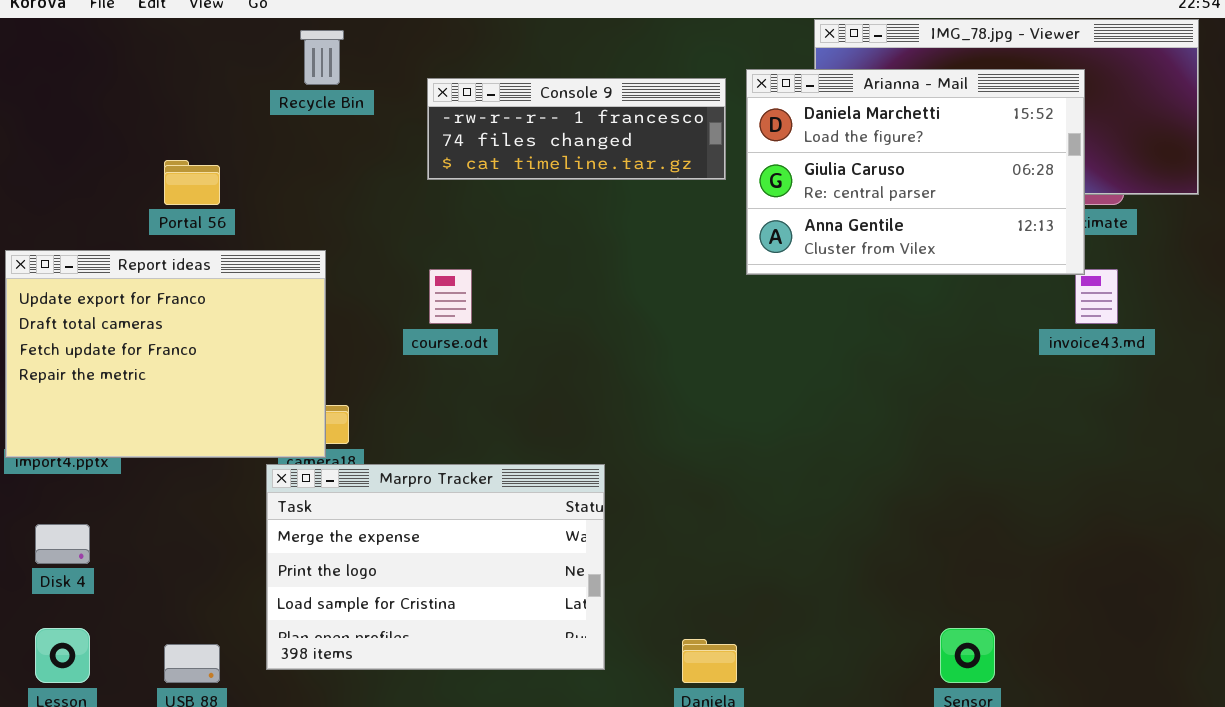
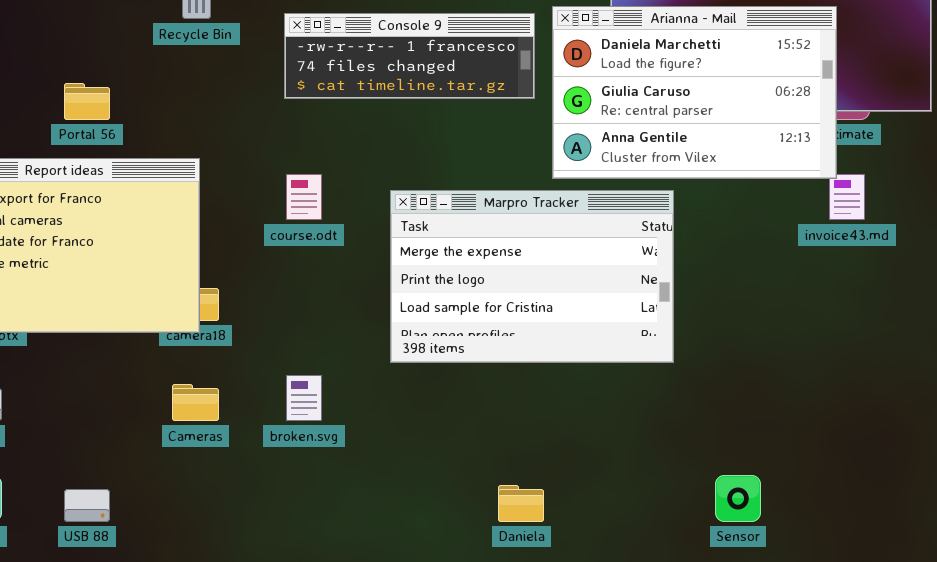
Marpro Tracker: [266,464,605,670] -> [390,190,674,363], moved

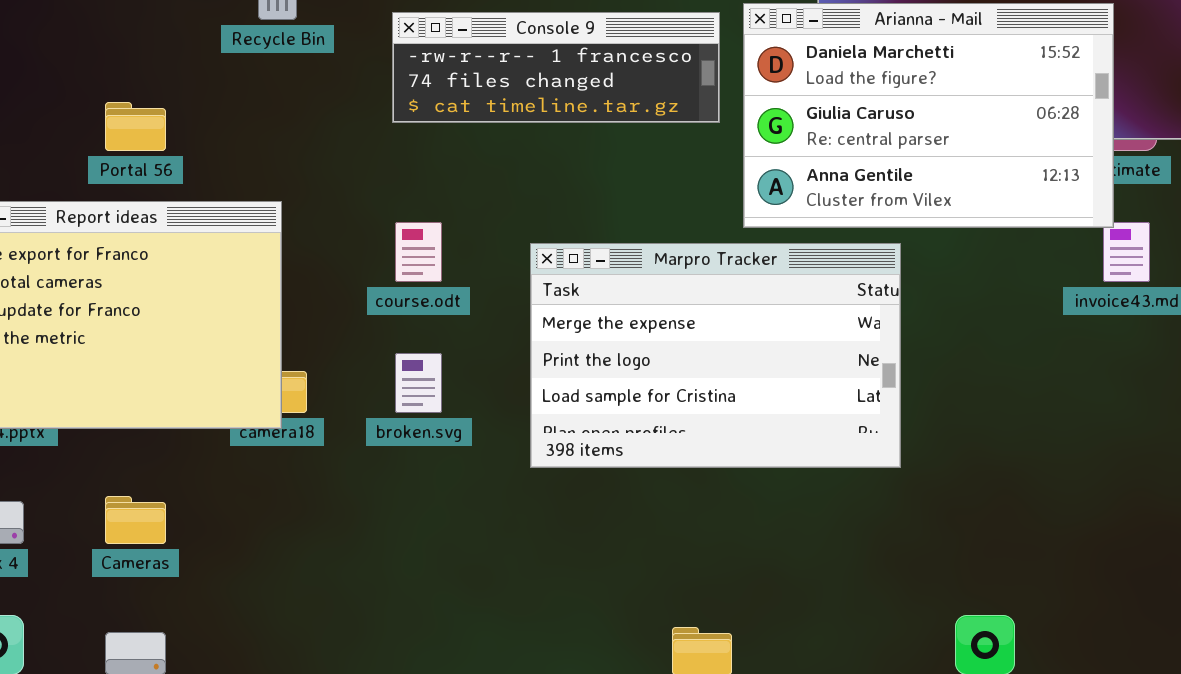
broken.svg: [286,375,322,421] -> [395,353,442,413], moved
Cameras: [172,384,219,421] -> [105,496,166,544], moved

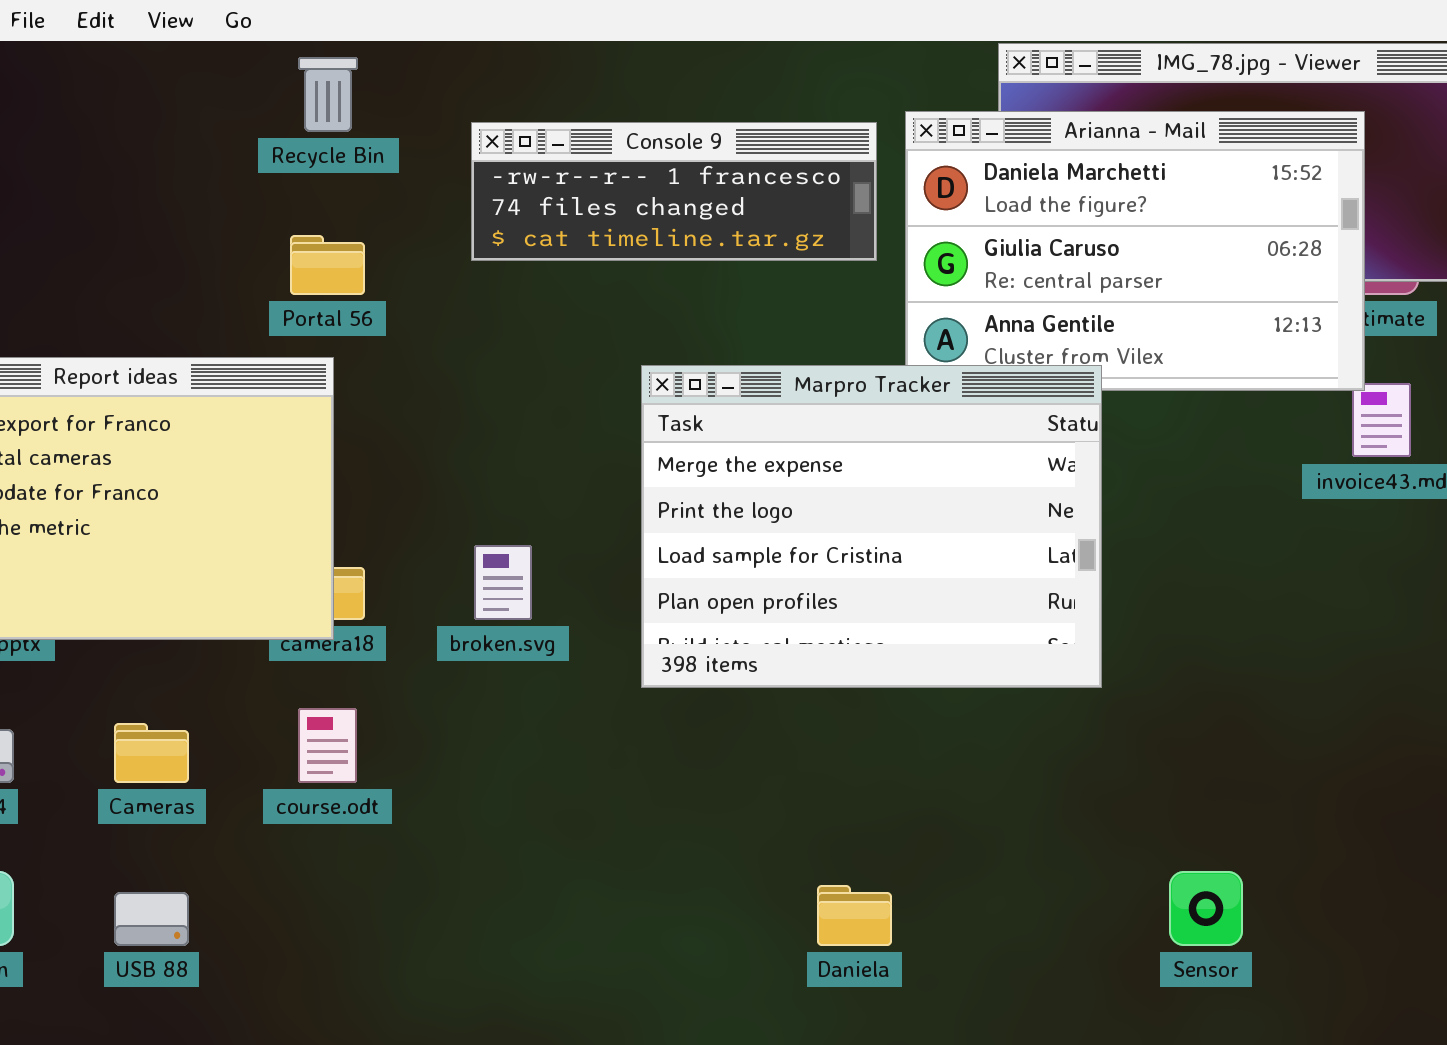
Portal 56: [105,102,166,151] -> [290,235,365,295], moved
course.odt: [395,222,442,282] -> [298,708,357,783], moved
Marpro Tracker: [530,243,901,468] -> [641,365,1102,688], resized

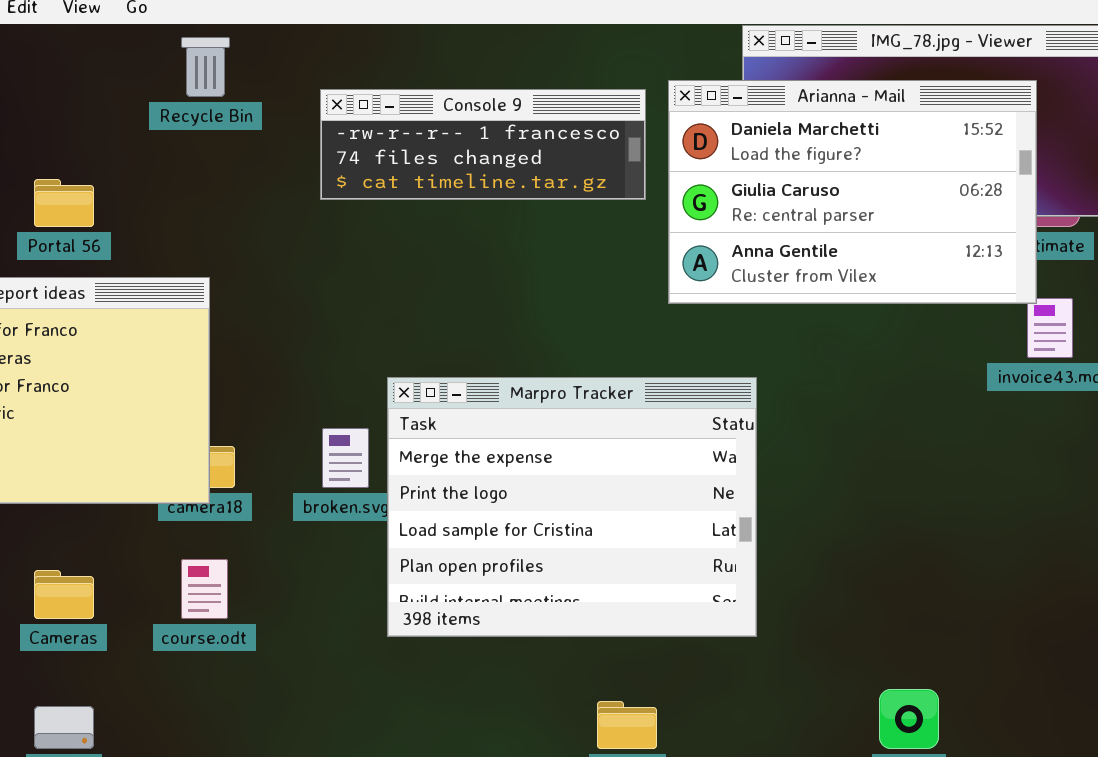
Portal 56: [290,235,365,295] -> [34,179,94,227], moved
Marpro Tracker: [641,365,1102,688] -> [387,377,757,637], moved

